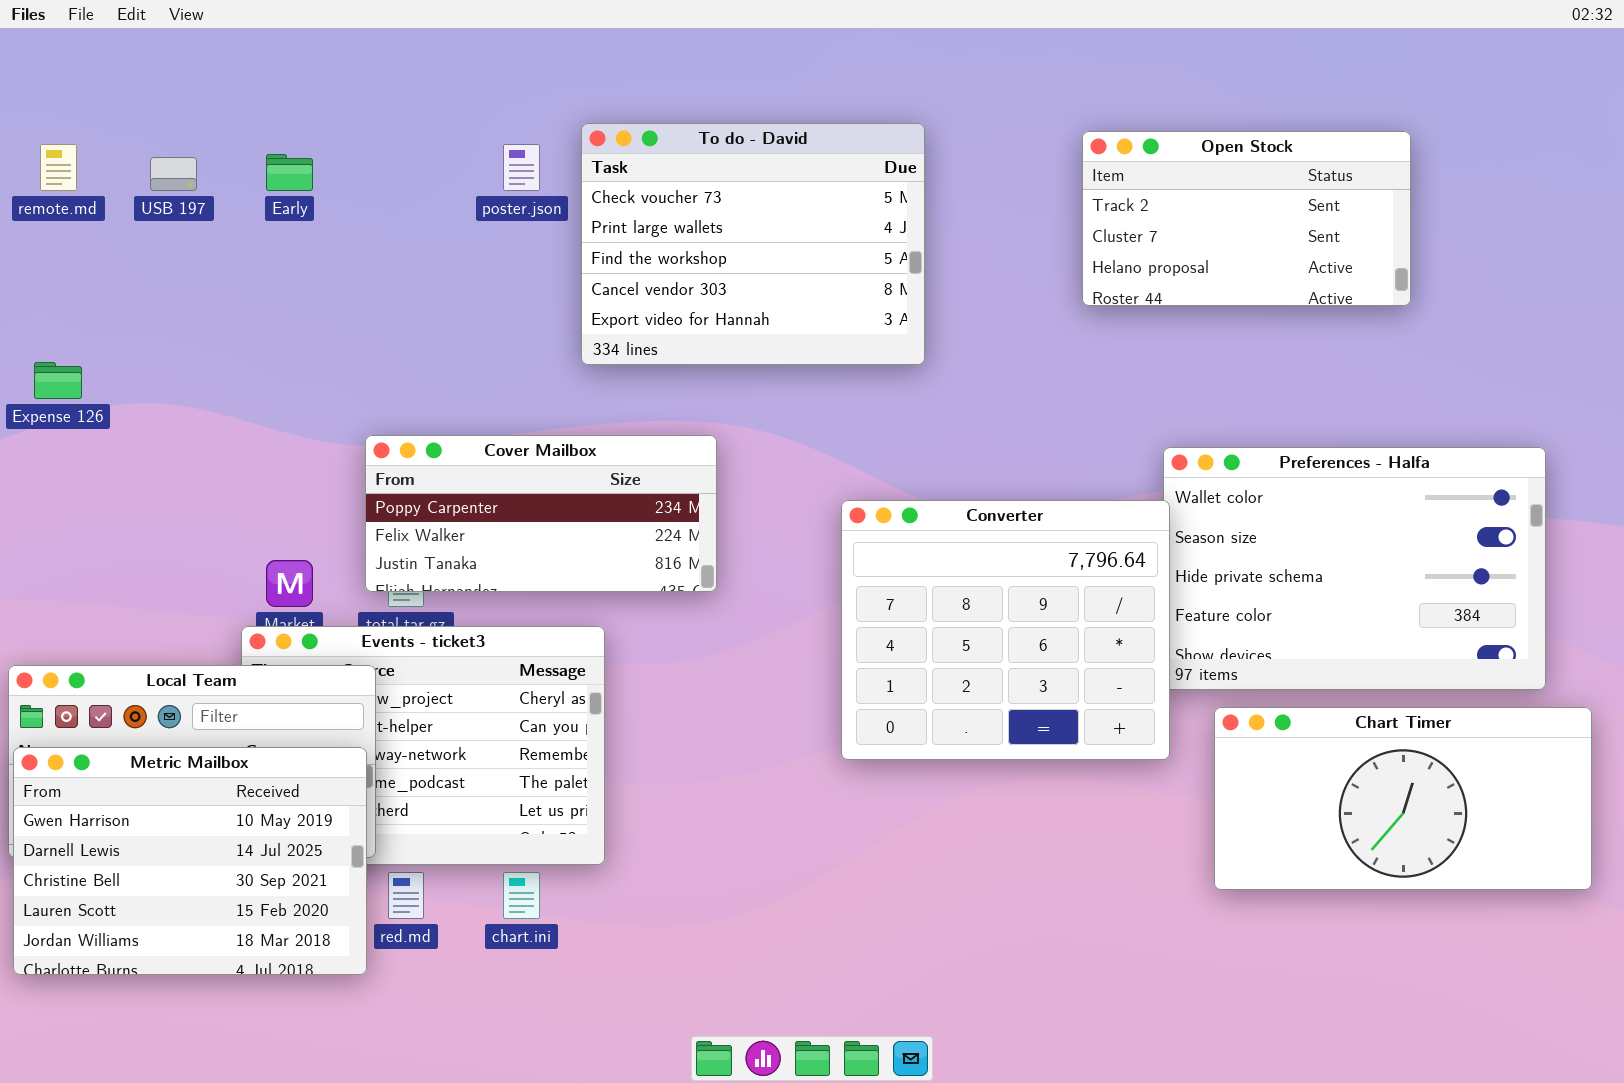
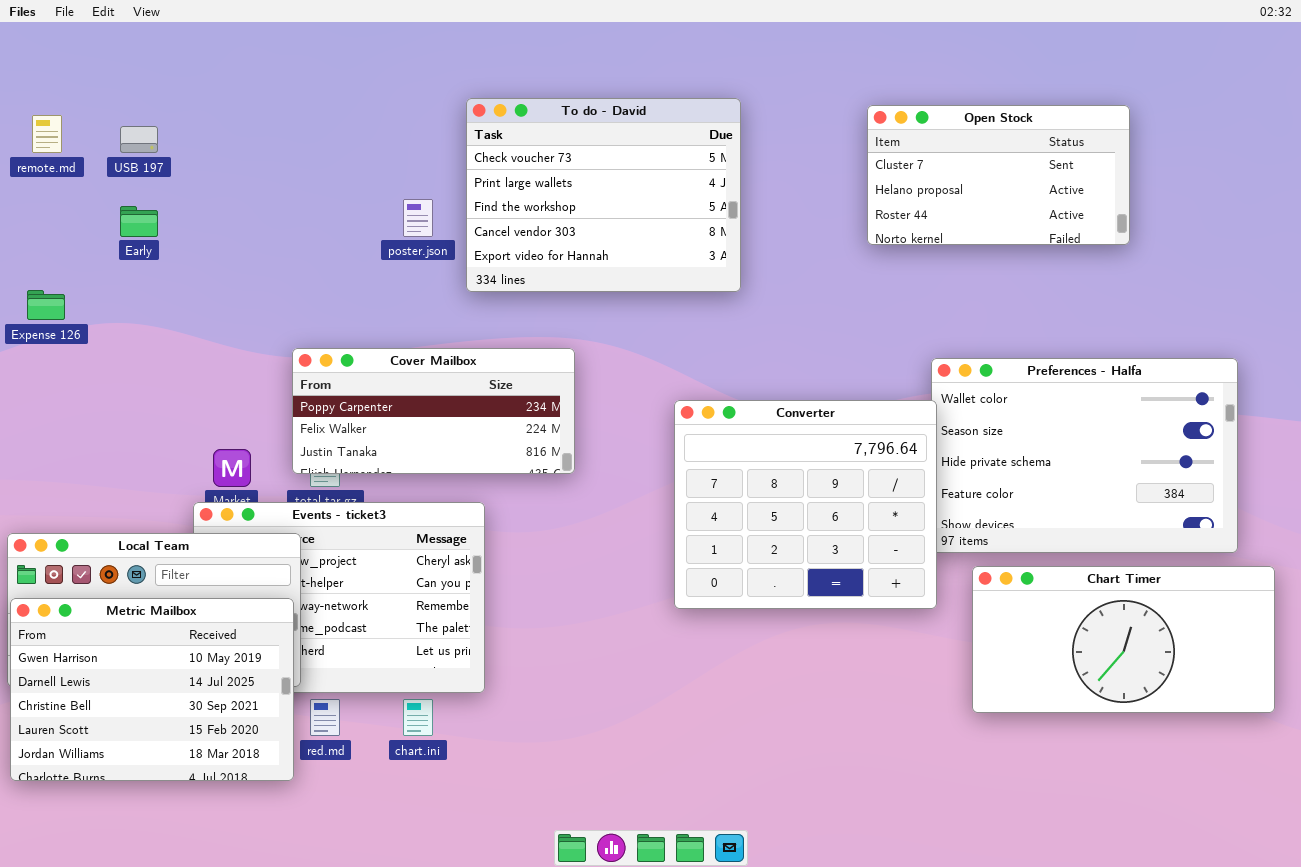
Open Stock: [1082,131,1411,306] -> [867,105,1130,245], scrolled down 1 row
poster.json: [503,144,540,191] -> [403,199,433,237], moved
Early: [266,154,313,191] -> [120,206,158,237], moved

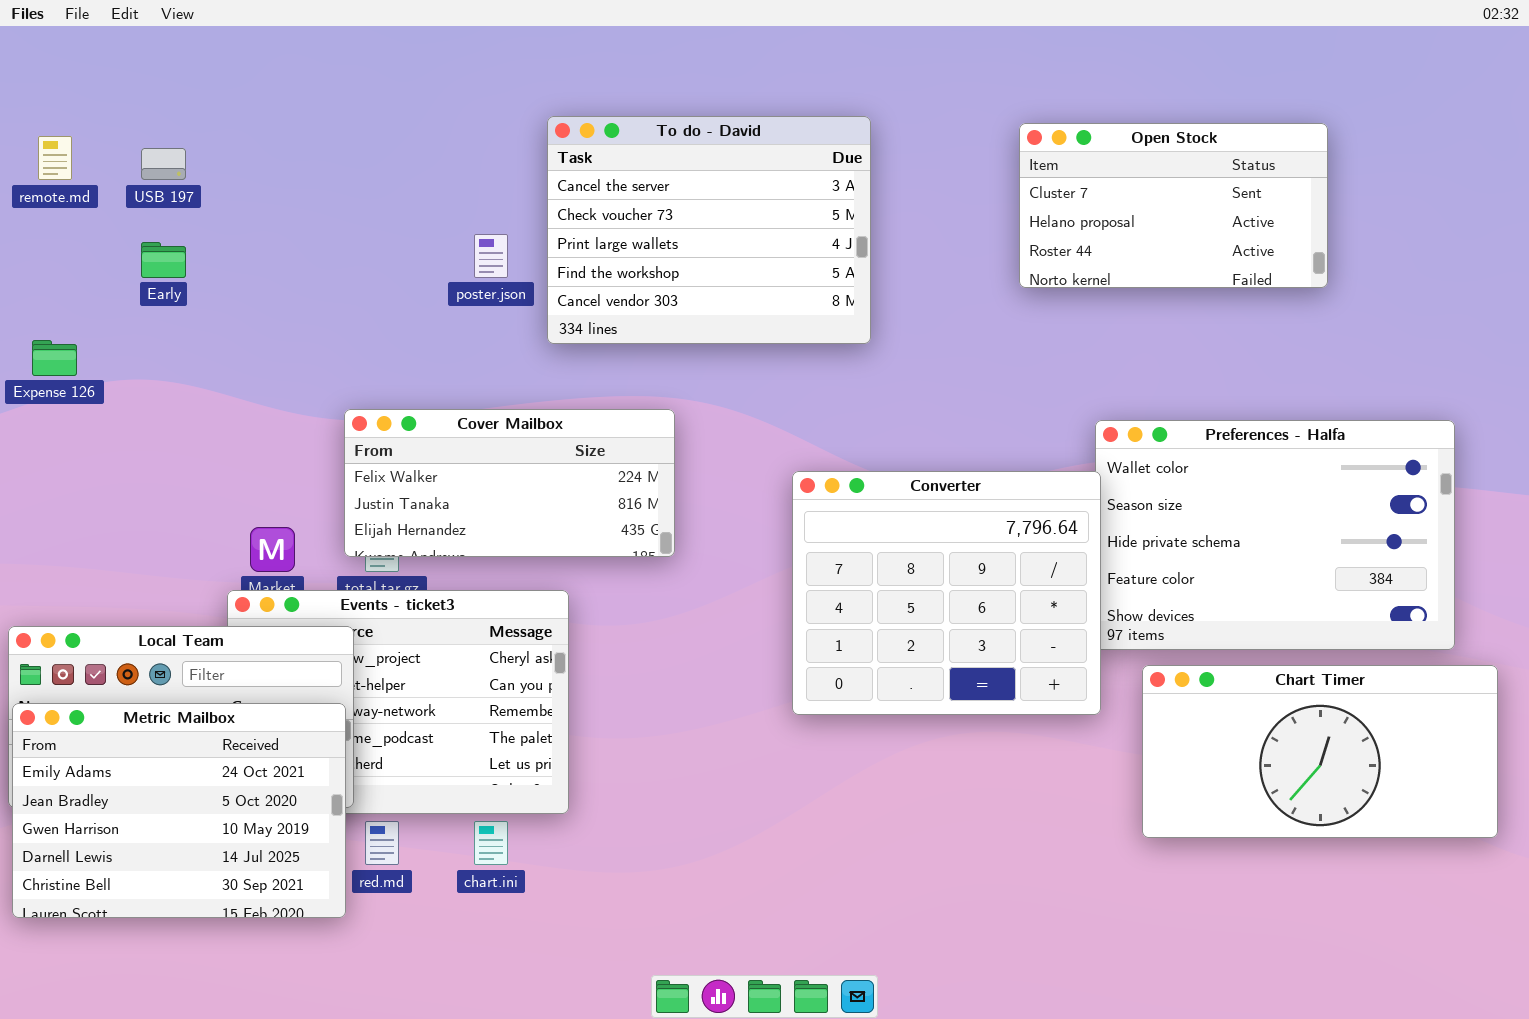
To do - David: [466,98,741,292] -> [547,116,871,344], scrolled up 1 row
Cover Mailbox: [292,348,575,474] -> [344,409,675,557], scrolled down 1 row
Metric Mailbox: [10,598,294,781] -> [12,703,346,918], scrolled up 2 rows

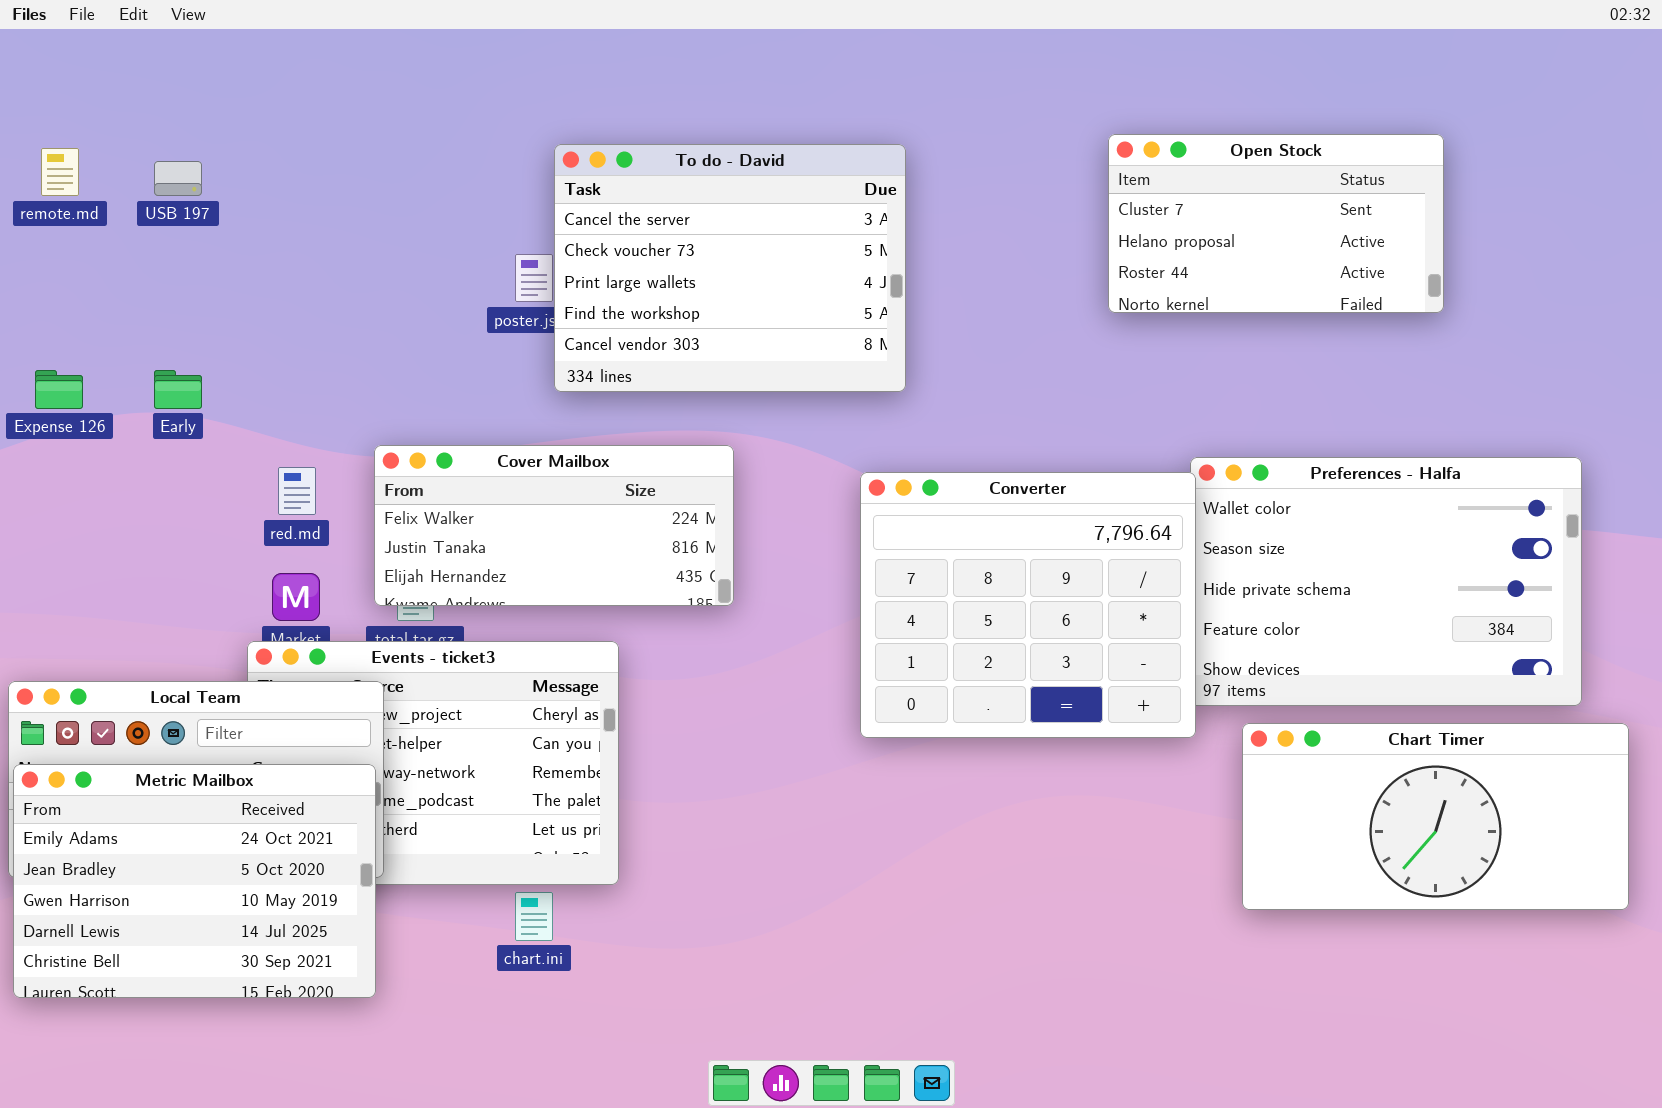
To do - David: [547,116,871,344] -> [554,144,906,392], moved
Early: [141,242,186,278] -> [154,370,202,409], moved
Converter: [792,471,1101,715] -> [860,472,1196,738], moved
red.md: [365,821,399,865] -> [278,467,316,515], moved

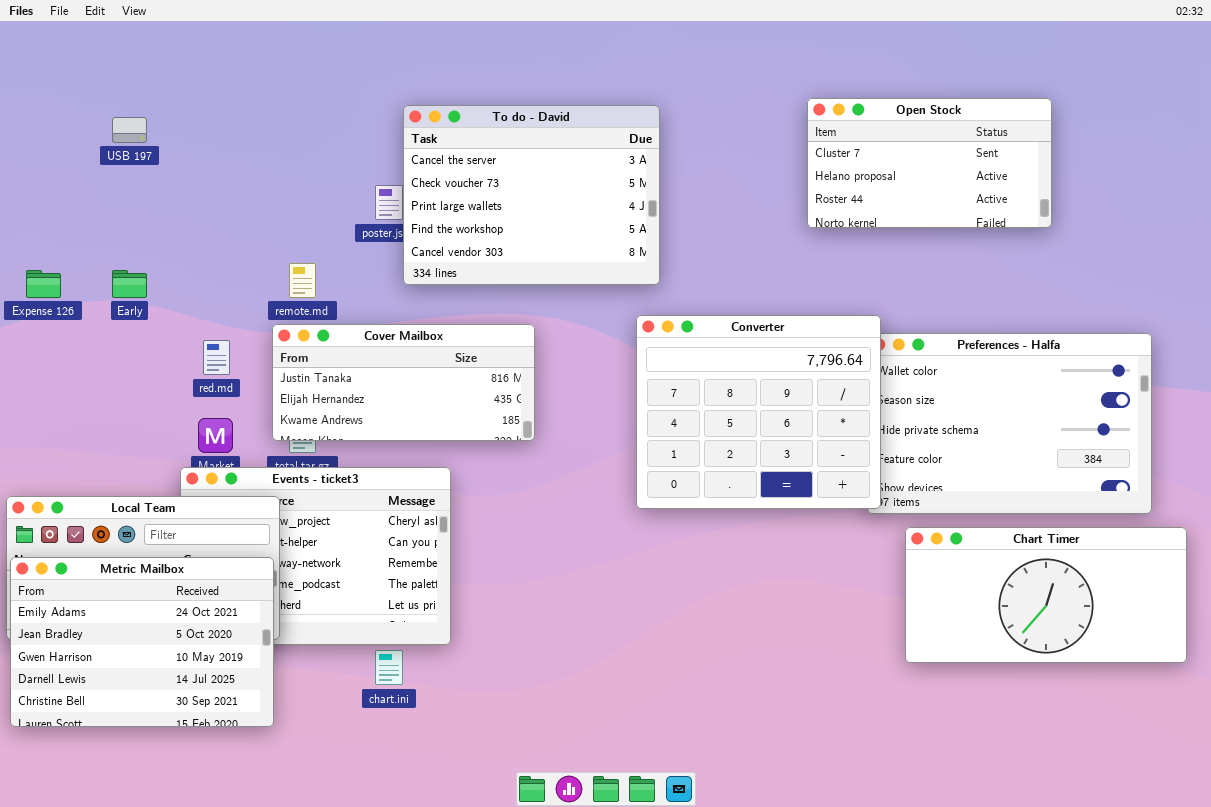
remote.md: [41,148,79,196] -> [289,263,316,298], moved
Cover Mailbox: [374,445,734,606] -> [272,324,535,441], scrolled down 1 row
Converter: [860,472,1196,738] -> [636,315,881,509], moved

